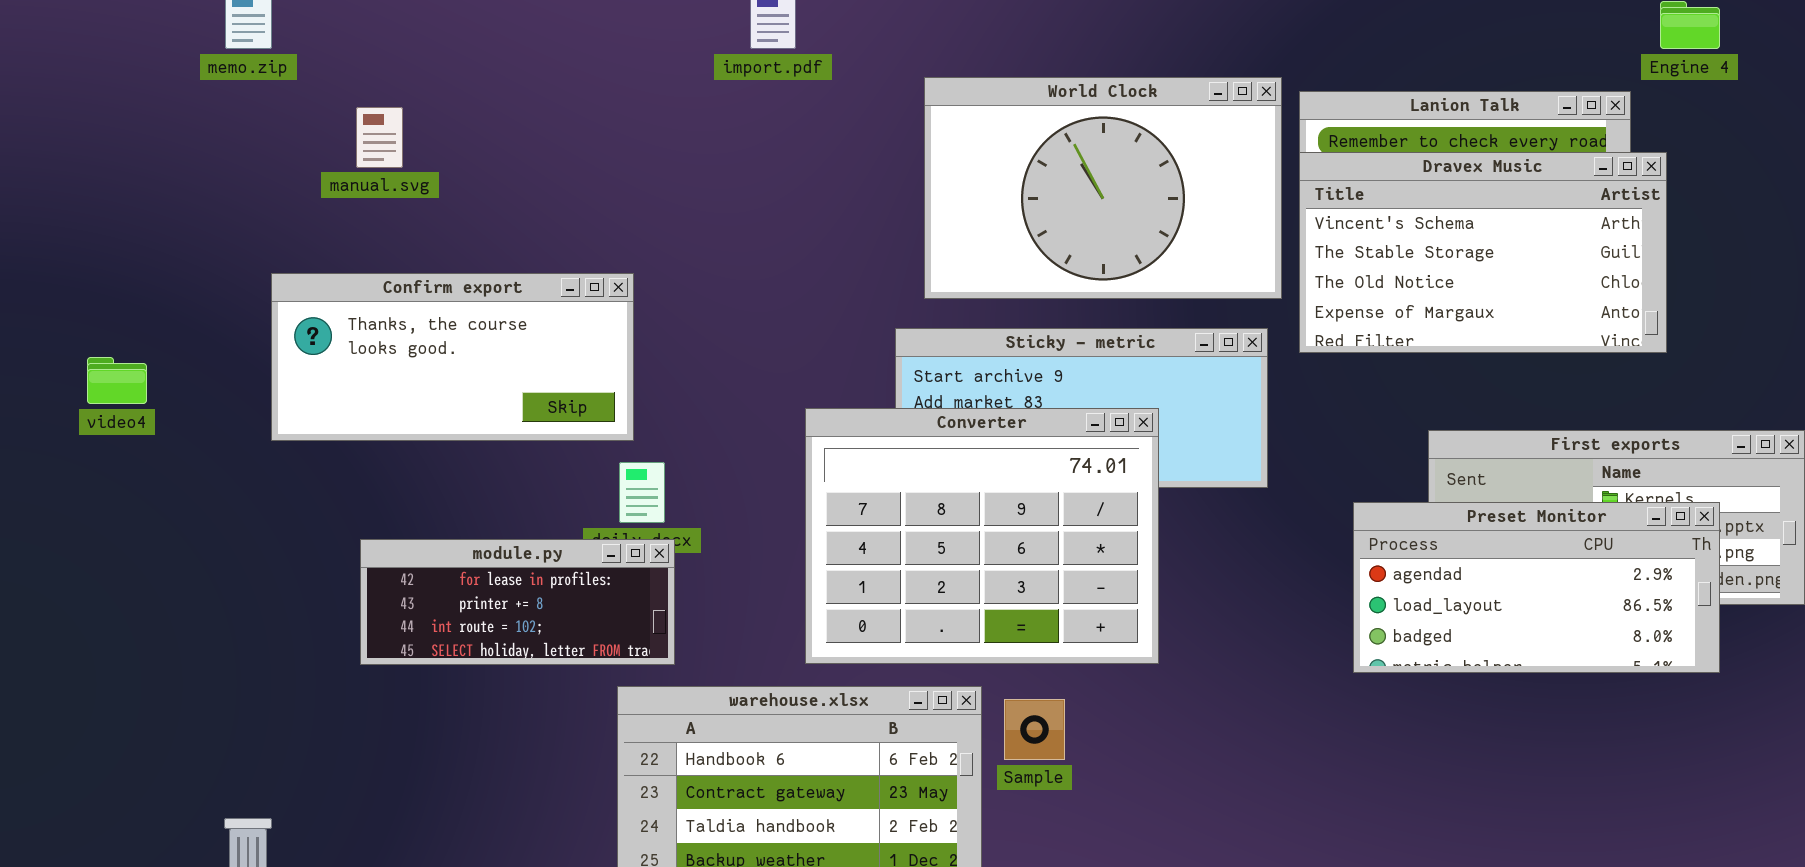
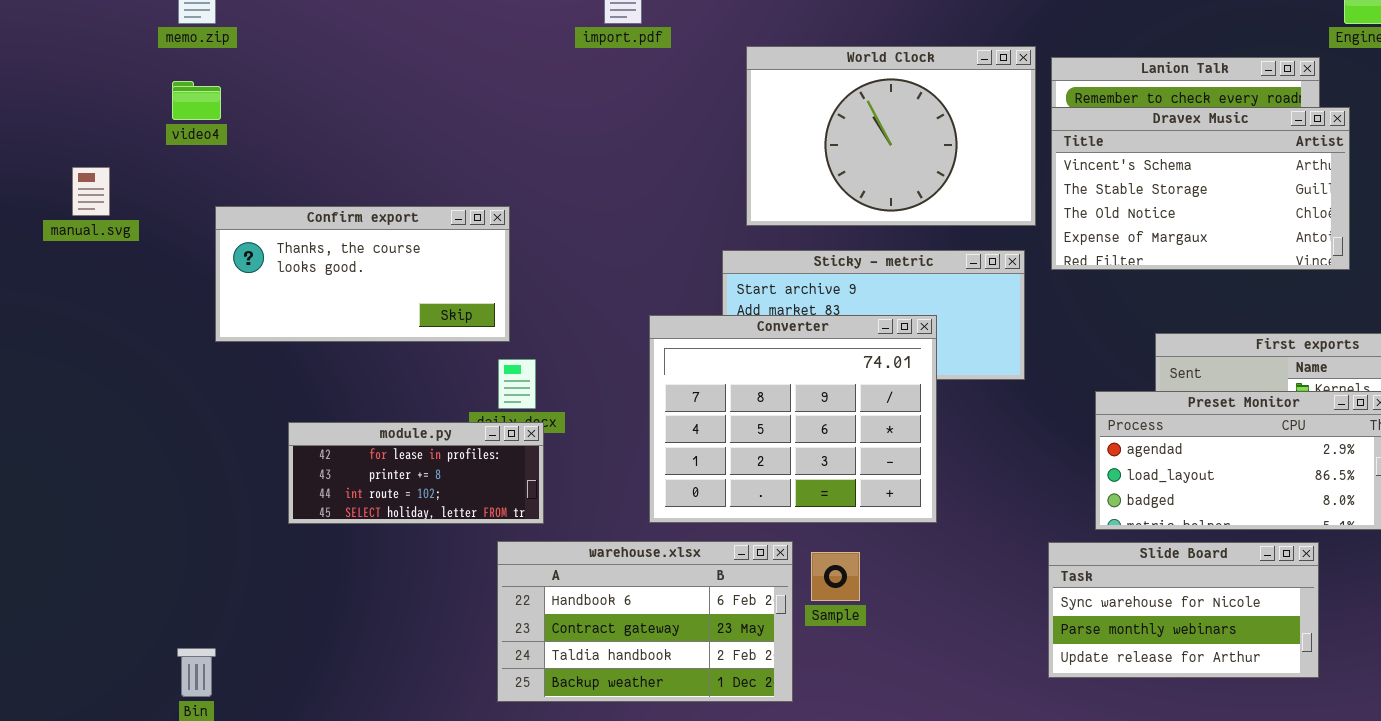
manual.svg: [356,107,403,168] -> [72,167,110,216], moved
video4: [87,357,147,404] -> [172,81,221,120], moved
Slide Board: none -> [1048,542,1319,678], opened

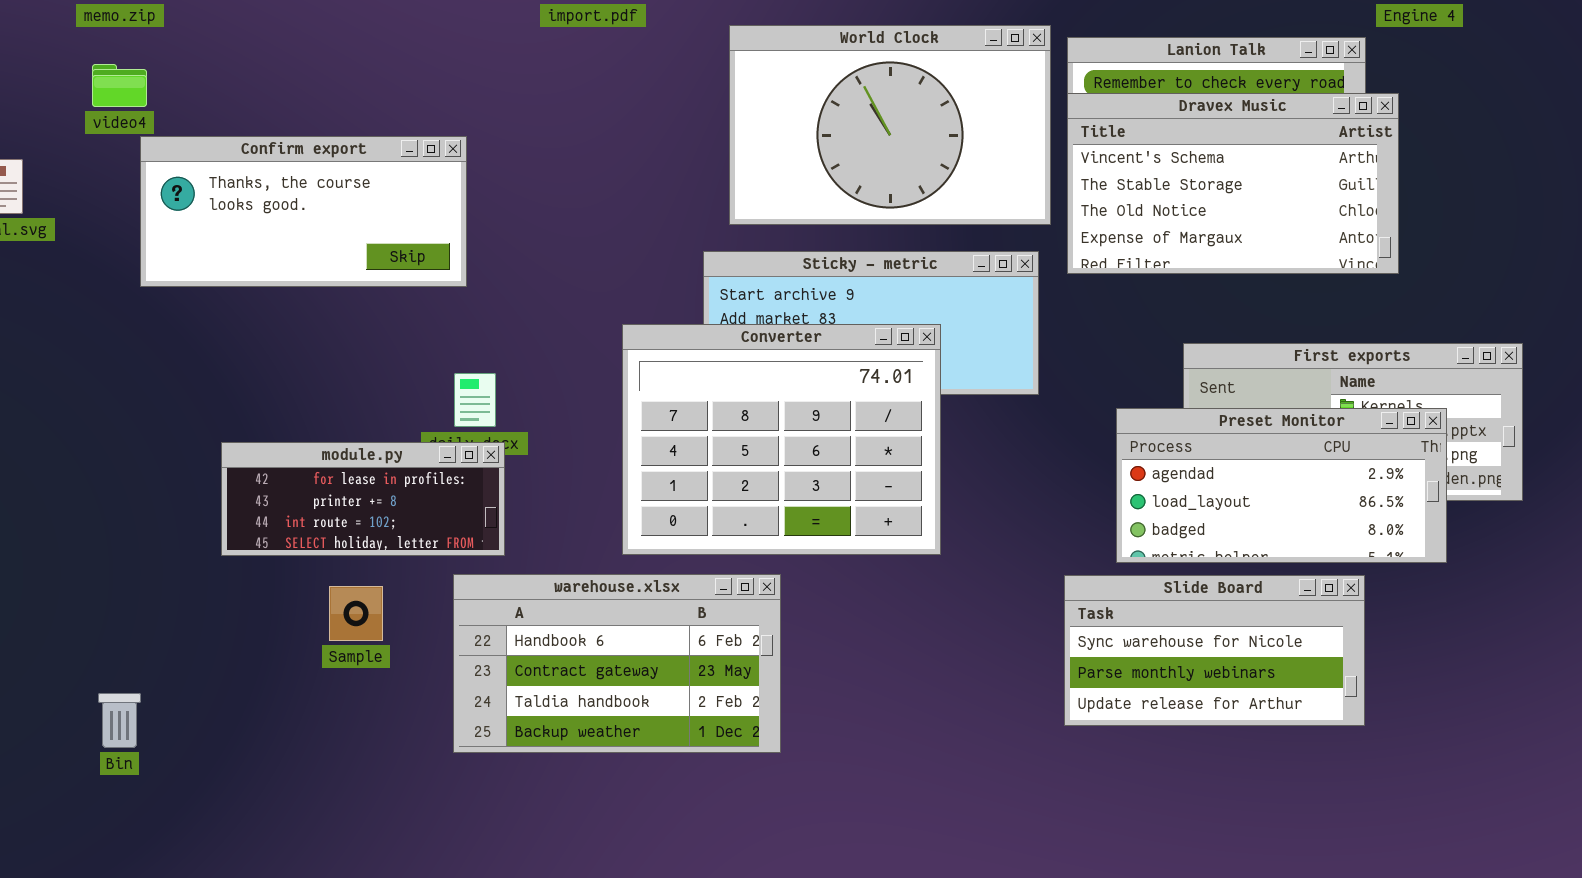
Confirm export: [215,206,510,342] -> [140,136,467,287], moved
Sample: [811,552,860,601] -> [329,586,383,641], moved

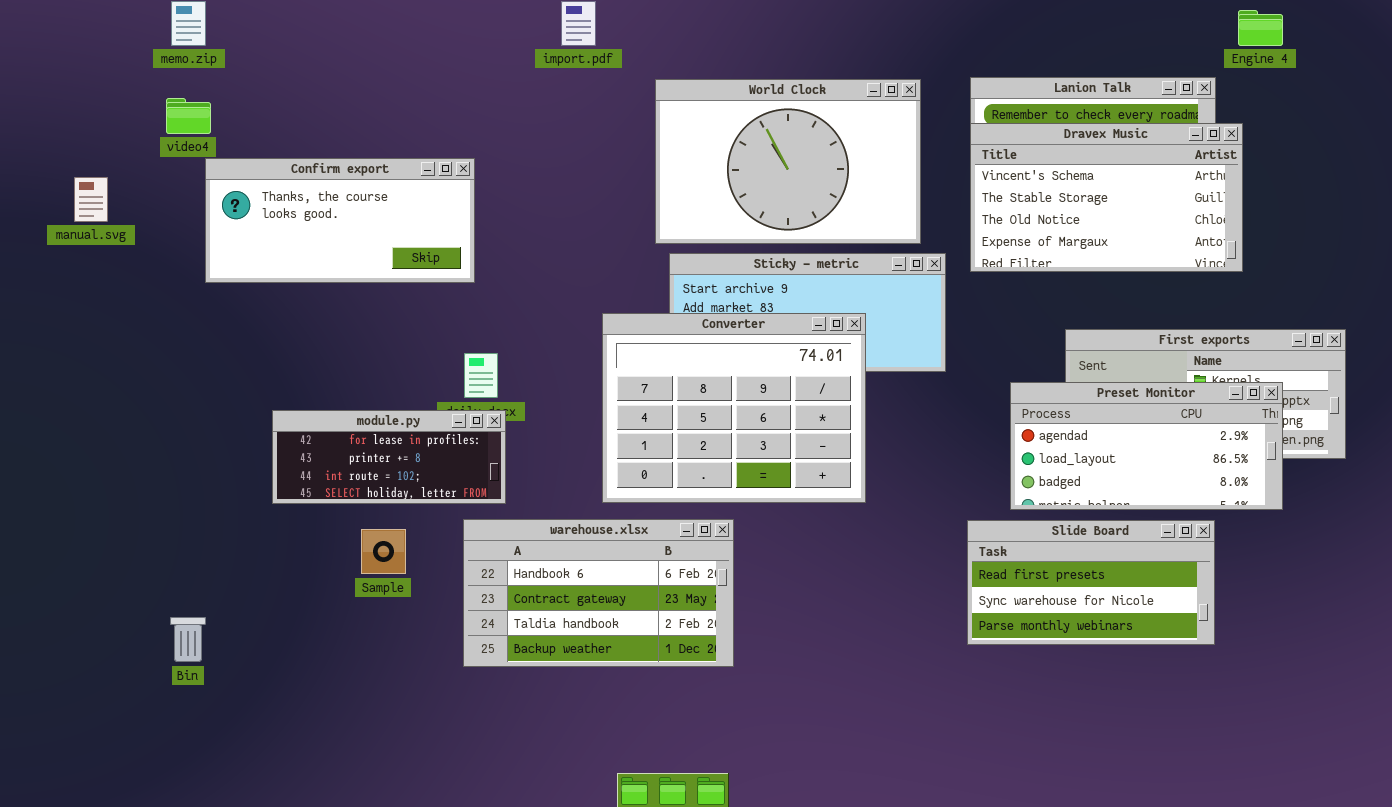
World Clock: [729,25,1051,225] -> [655,79,921,244], moved
Slide Board: [1064,575,1365,726] -> [967,520,1215,645], scrolled up 1 row

